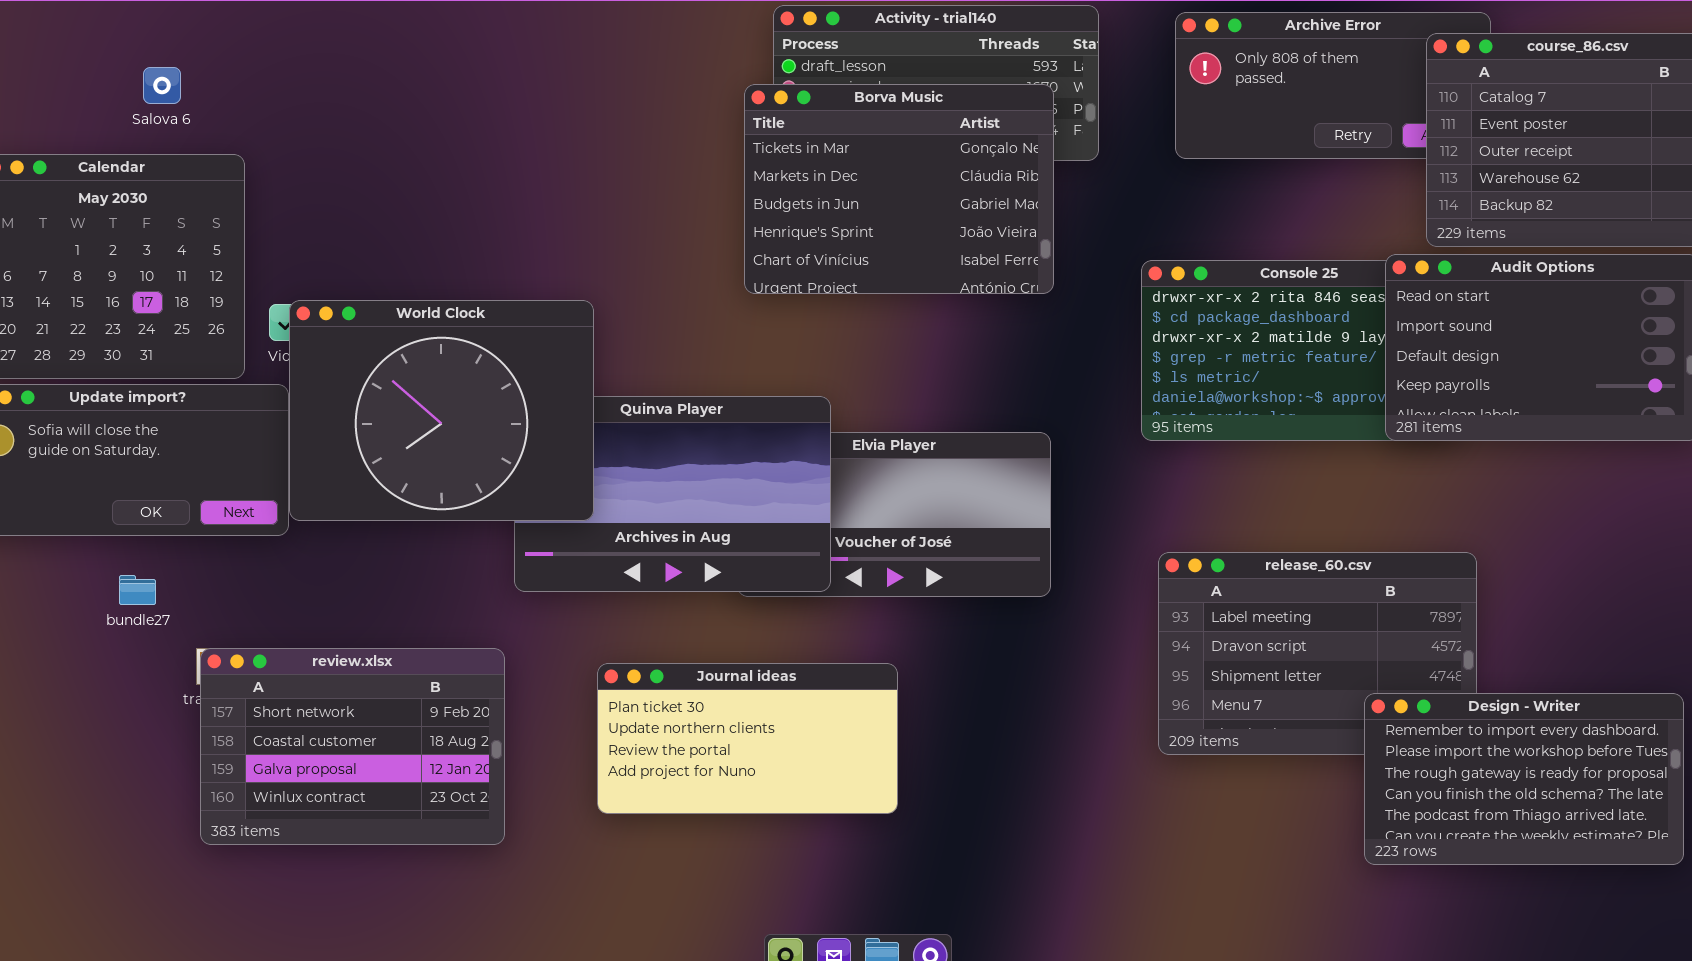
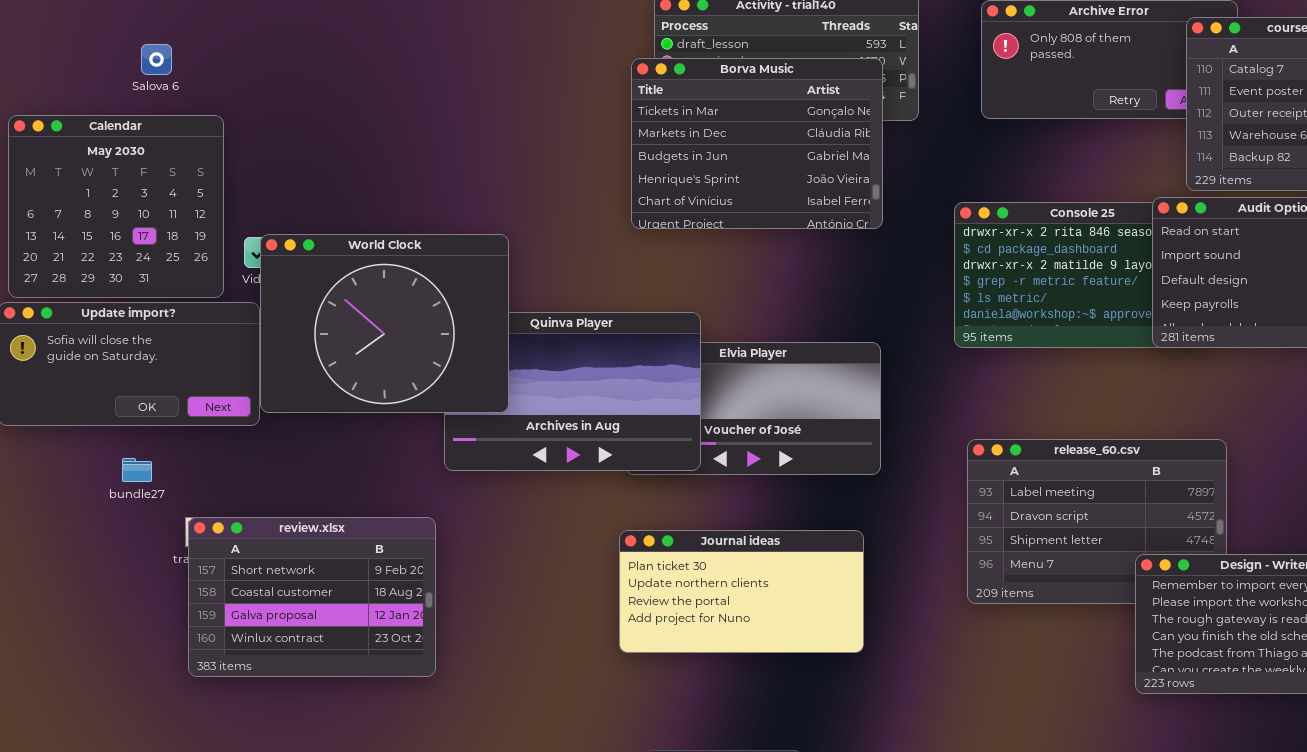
Journal ideas: [597,663,898,814] -> [619,530,864,653], moved

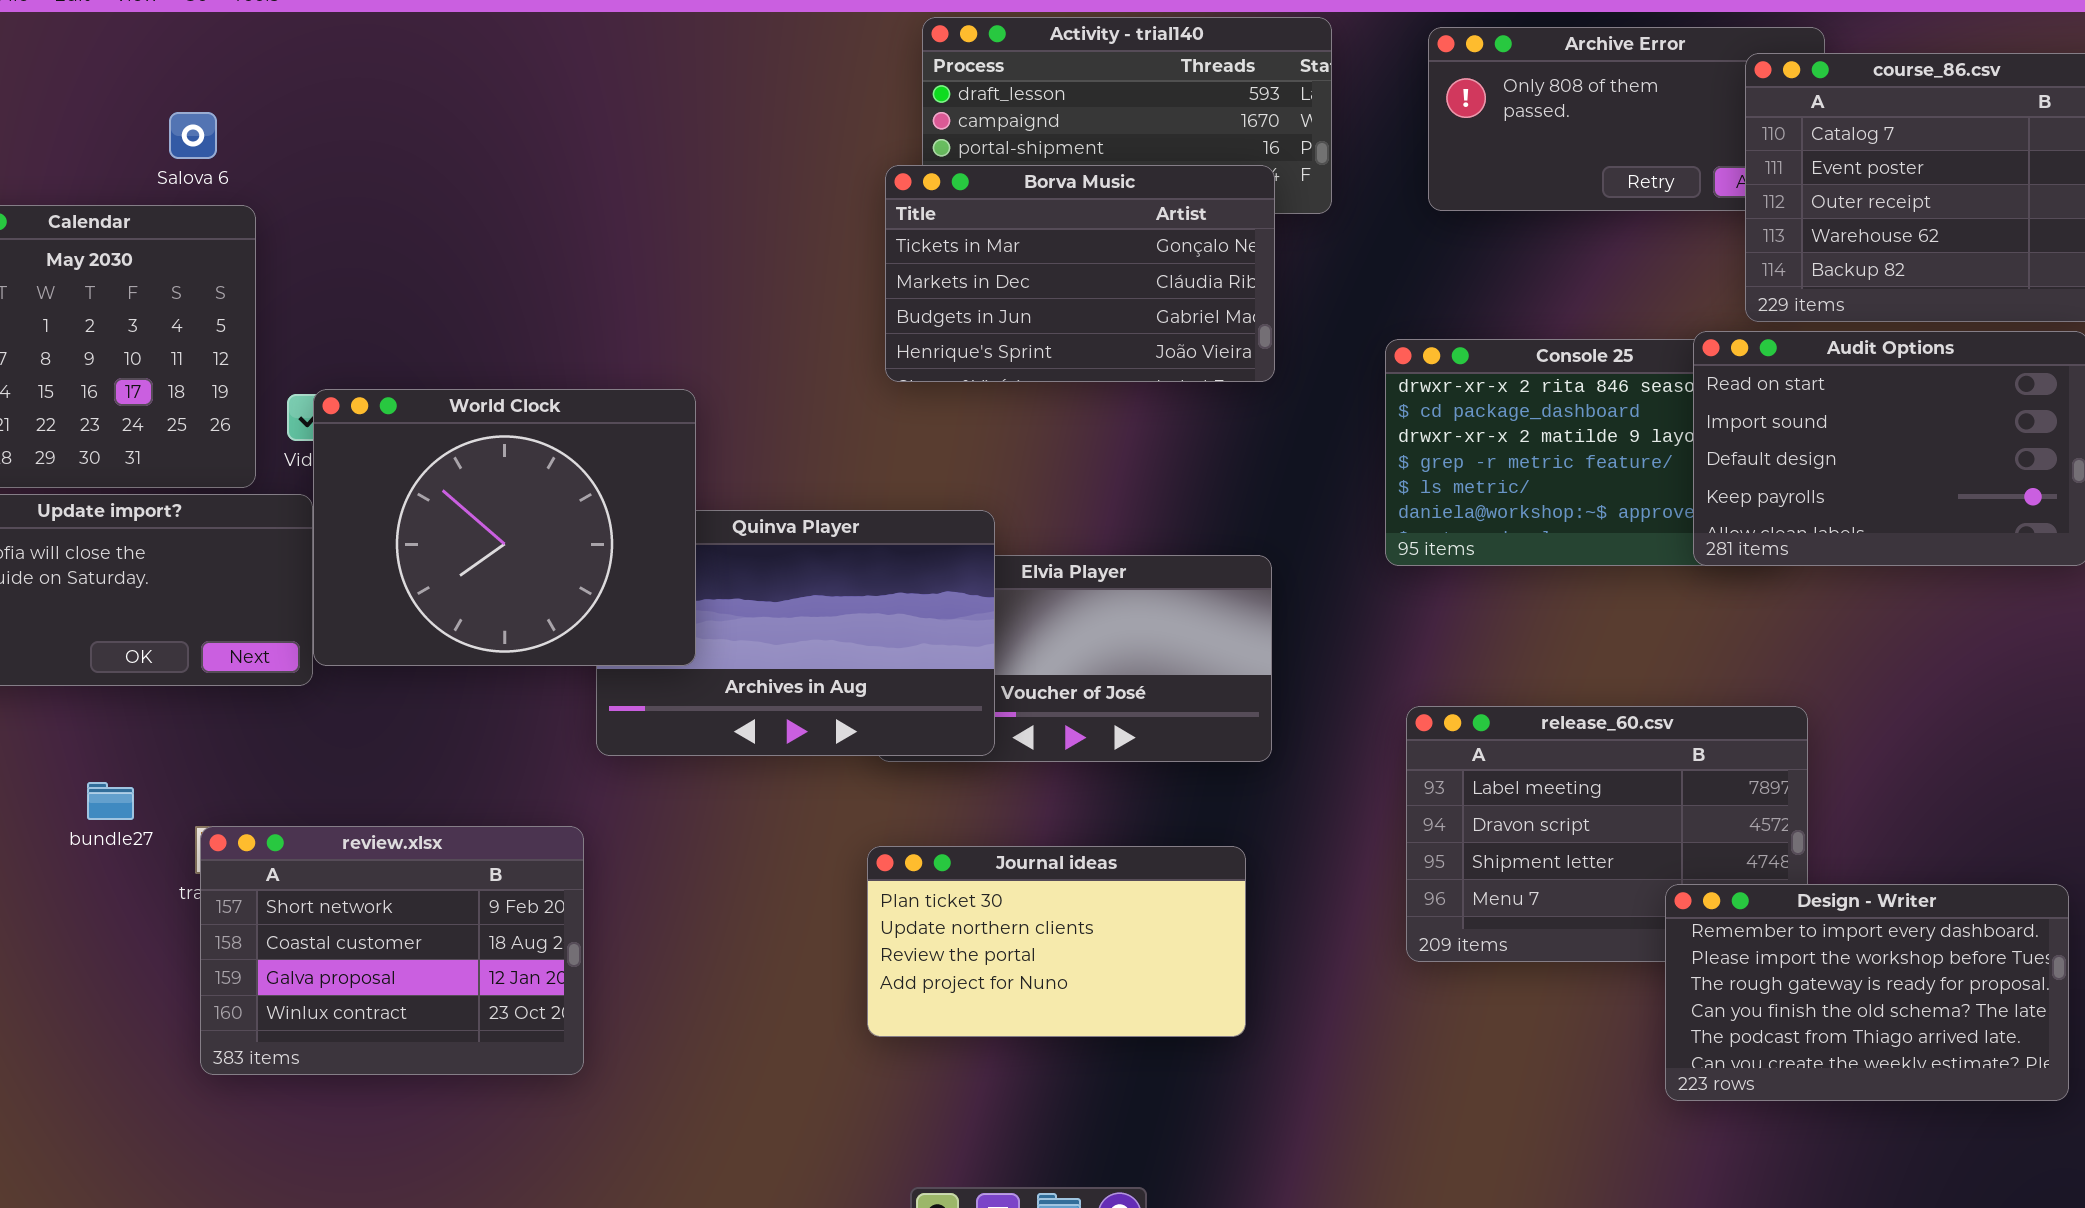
Salova 6: [141,44,172,75] -> [169,112,217,159], moved
Borva Music: [631,58,883,229] -> [885,165,1275,382], resized
bundle27: [122,458,152,482] -> [87,782,134,820], moved

